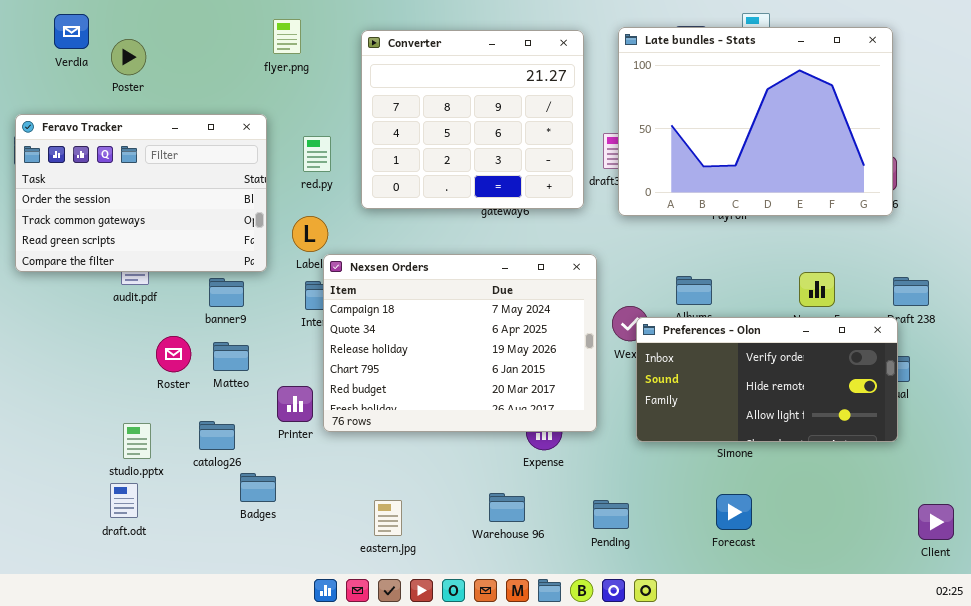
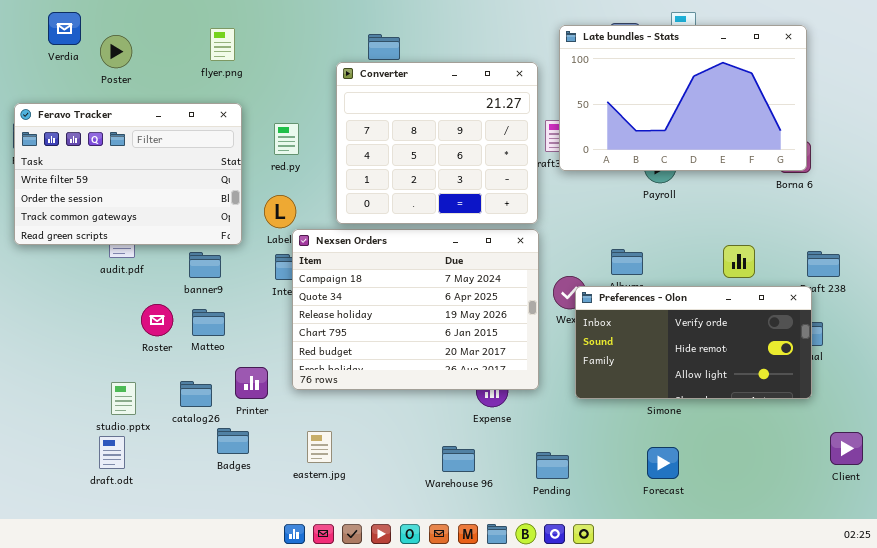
flyer.png: [273,19,301,54] -> [210,28,235,61], moved
Late bundles - Stats: [618,27,893,216] -> [559,25,807,171], resized
Converter: [361,30,584,209] -> [336,62,538,224], moved
Feravo Tracker: [15,114,267,272] -> [14,103,242,245], scrolled up 1 row
Printer: [277,386,313,422] -> [235,367,268,399], moved
eastern.jpg: [374,500,402,536] -> [307,431,332,463], moved
Client: [918,504,954,540] -> [830,432,863,465], moved

